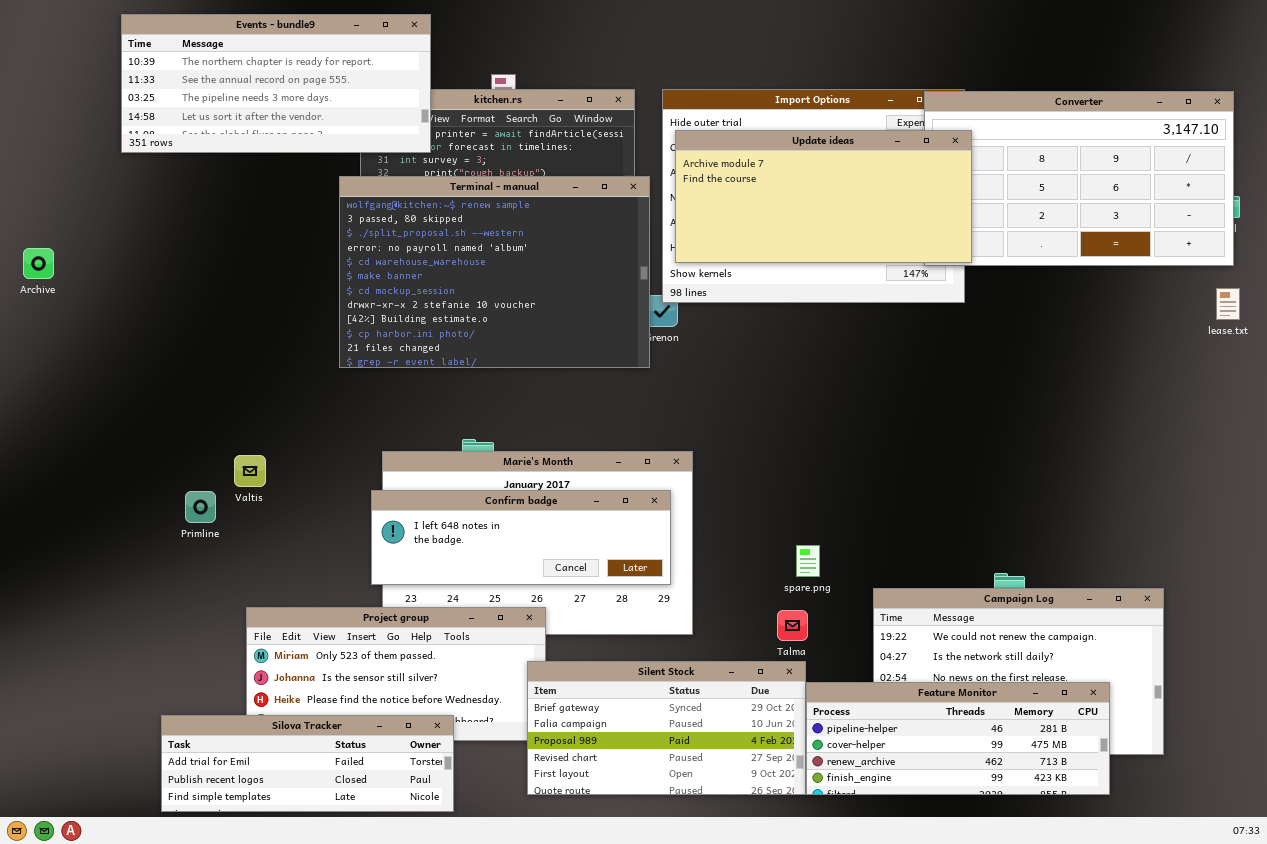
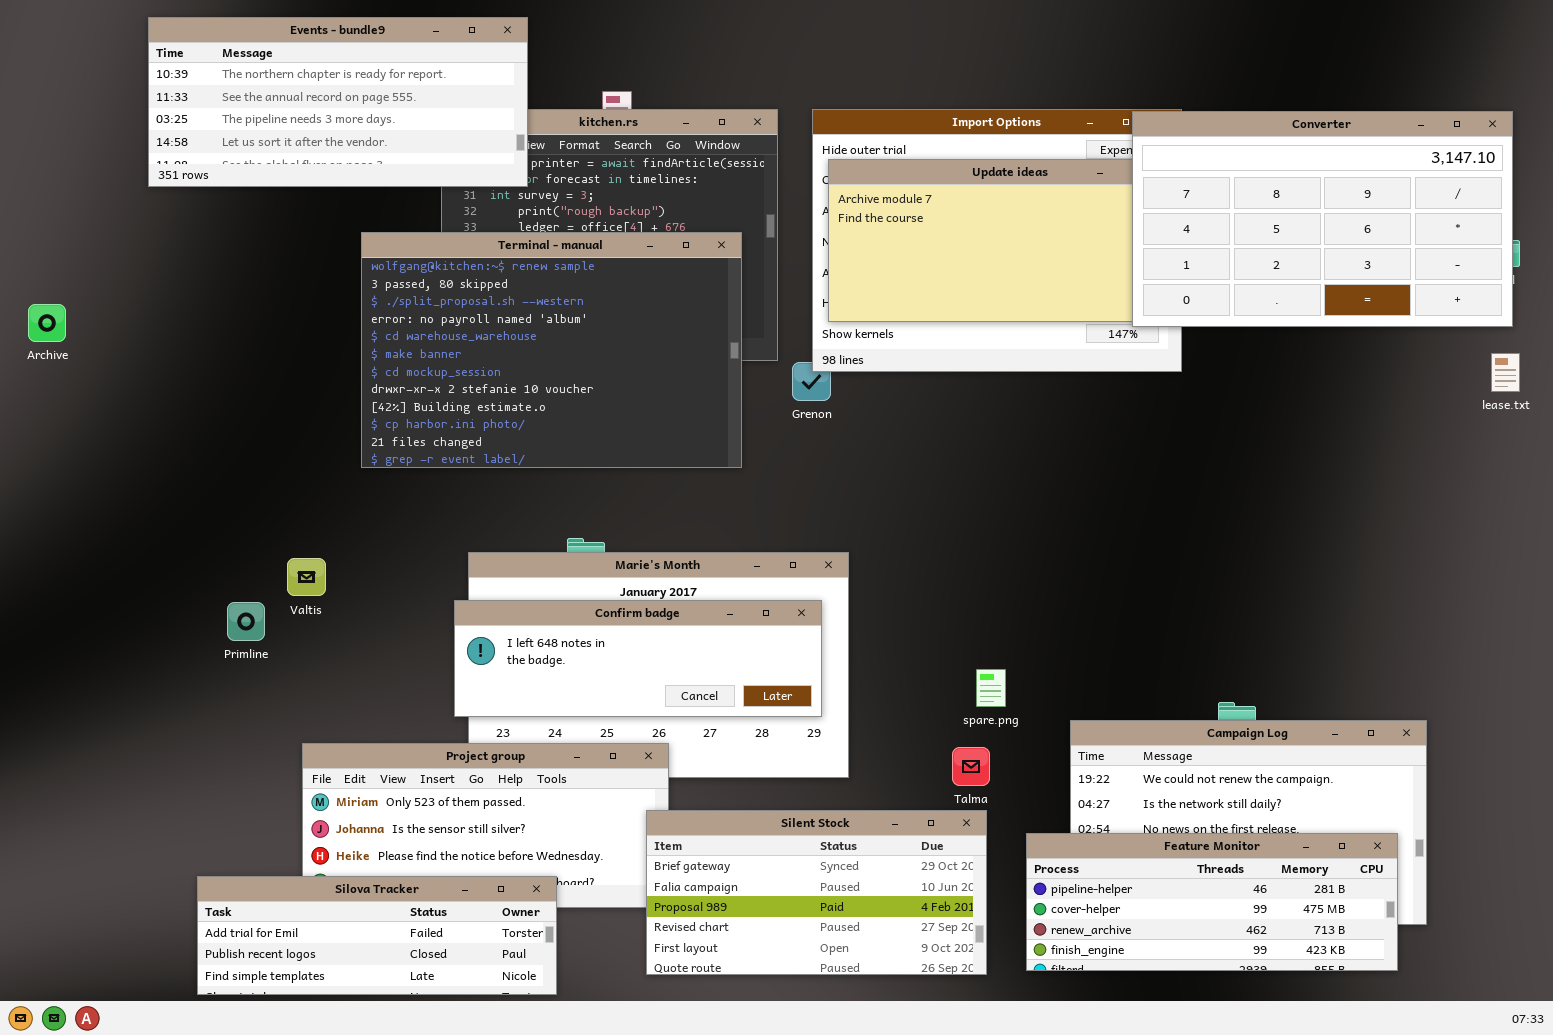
Converter: [924,91,1234,266] -> [1132,111,1513,327], raised
Terminal - manual: [339,176,650,368] -> [361,232,742,468], moved
Feature Monitor: [806,682,1110,795] -> [1026,833,1398,971], moved

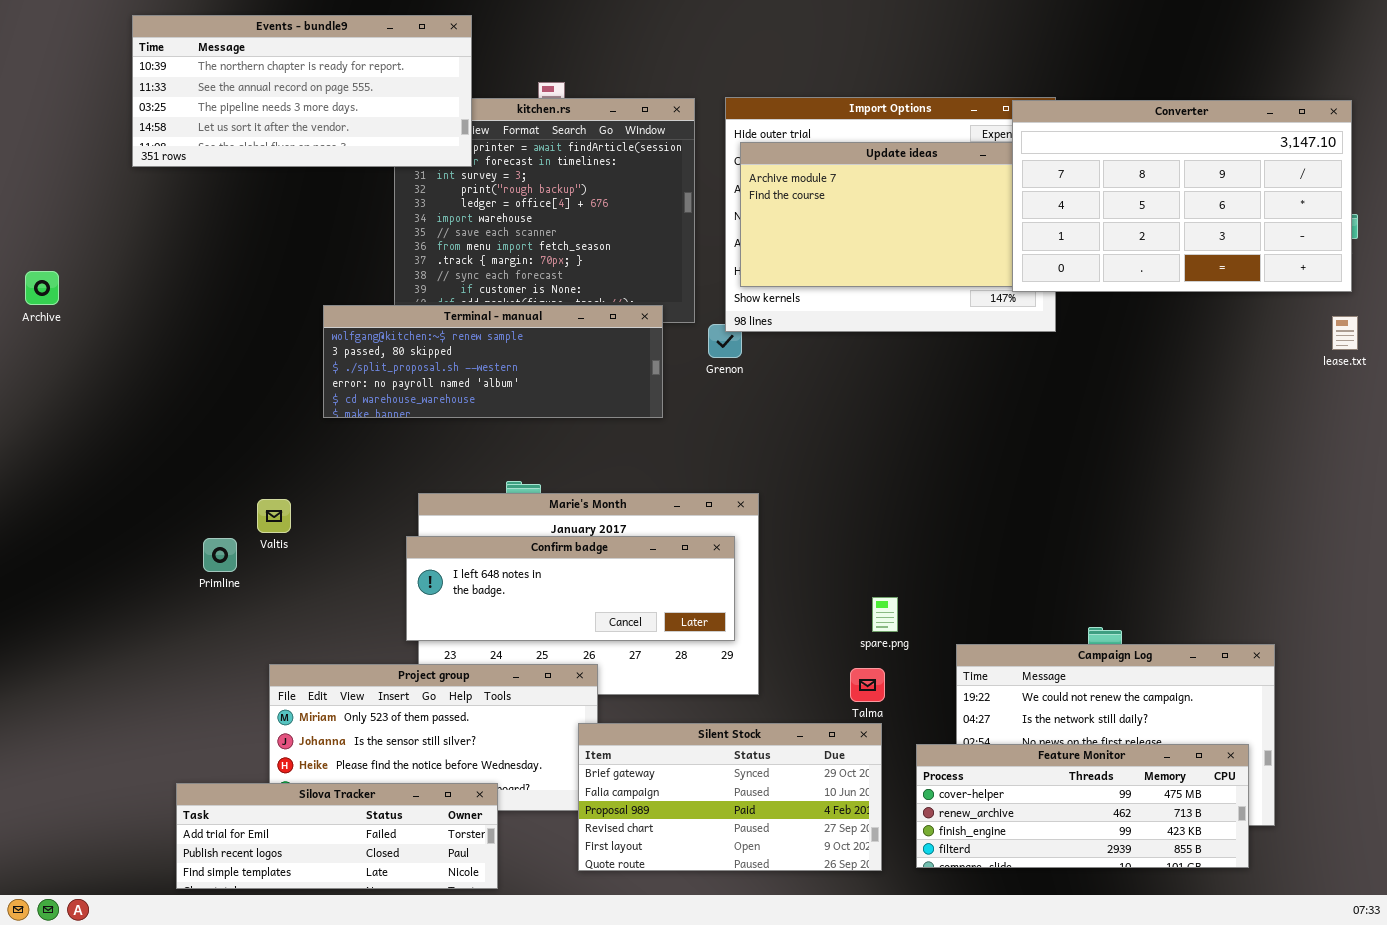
Terminal - manual: [361,232,742,468] -> [323,305,663,418], resized
Feature Monitor: [1026,833,1398,971] -> [916,744,1249,868], scrolled down 1 row

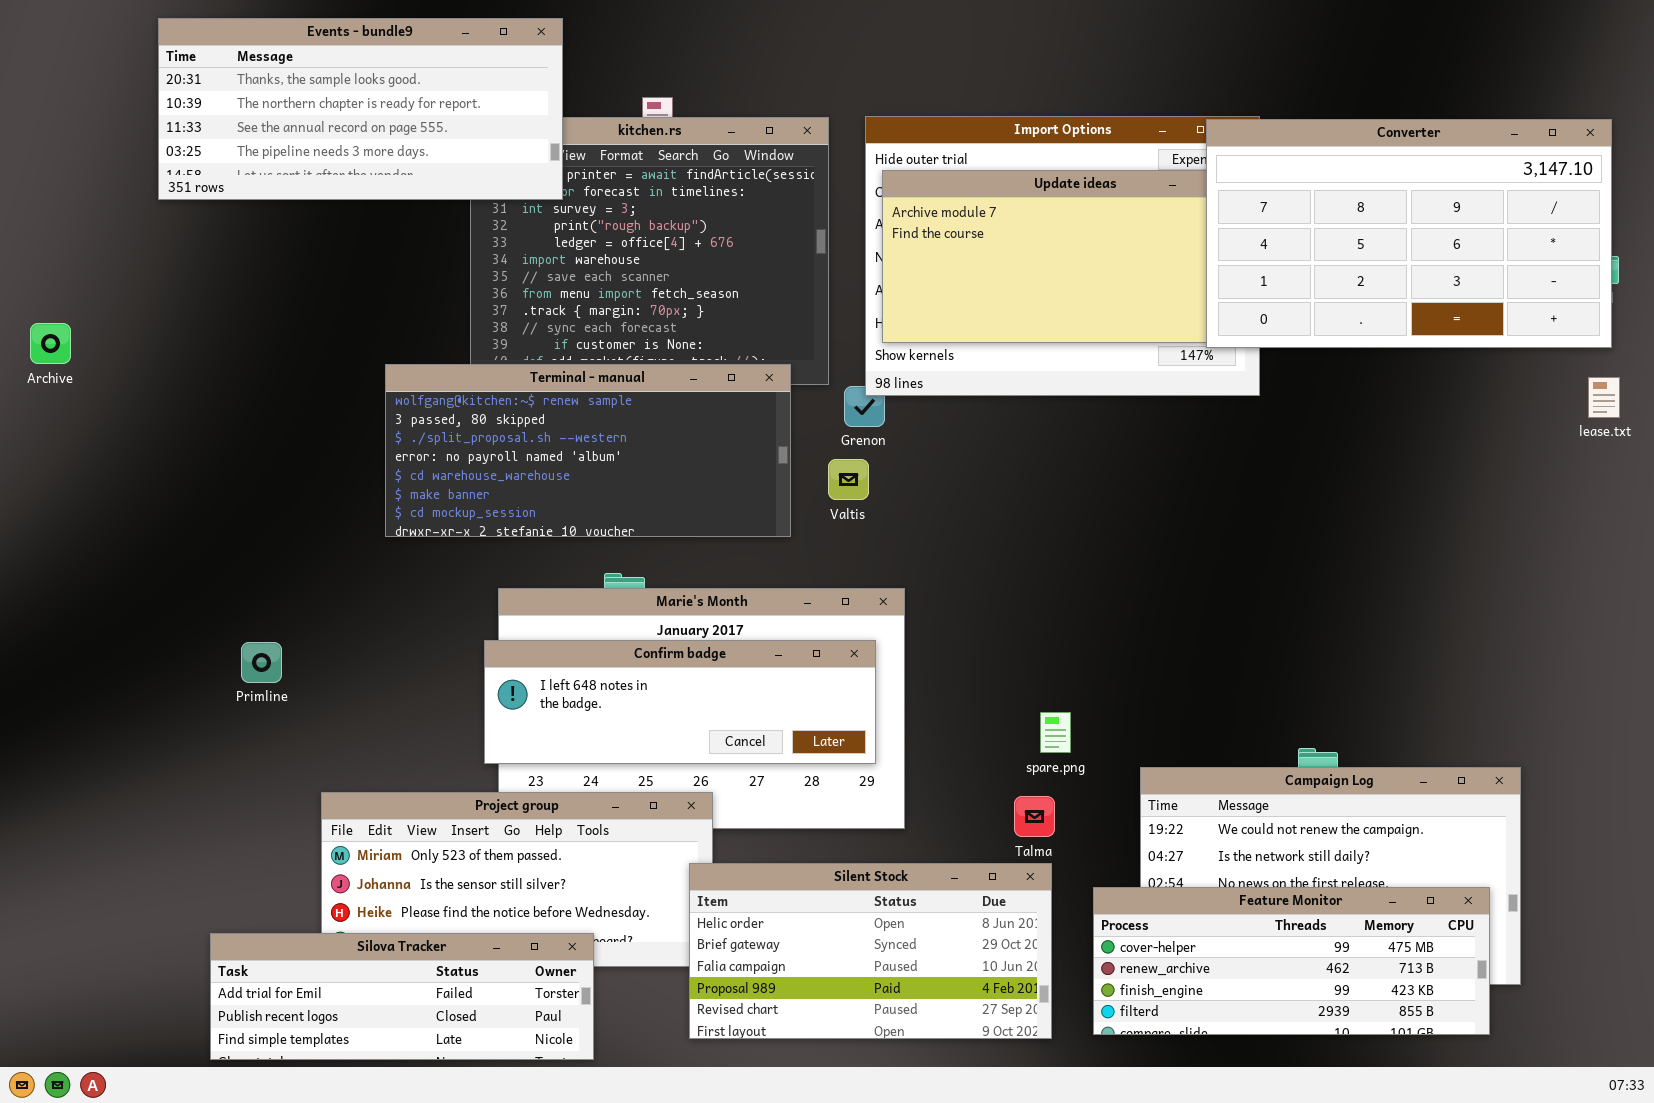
Events - bundle9: [132,15,472,167] -> [158,18,563,200], scrolled up 1 row
Terminal - manual: [323,305,663,418] -> [385,364,791,537], resized
Valtis: [257,499,291,533] -> [828,459,869,500], moved
Silent Stock: [578,723,882,871] -> [689,863,1052,1039], scrolled up 1 row

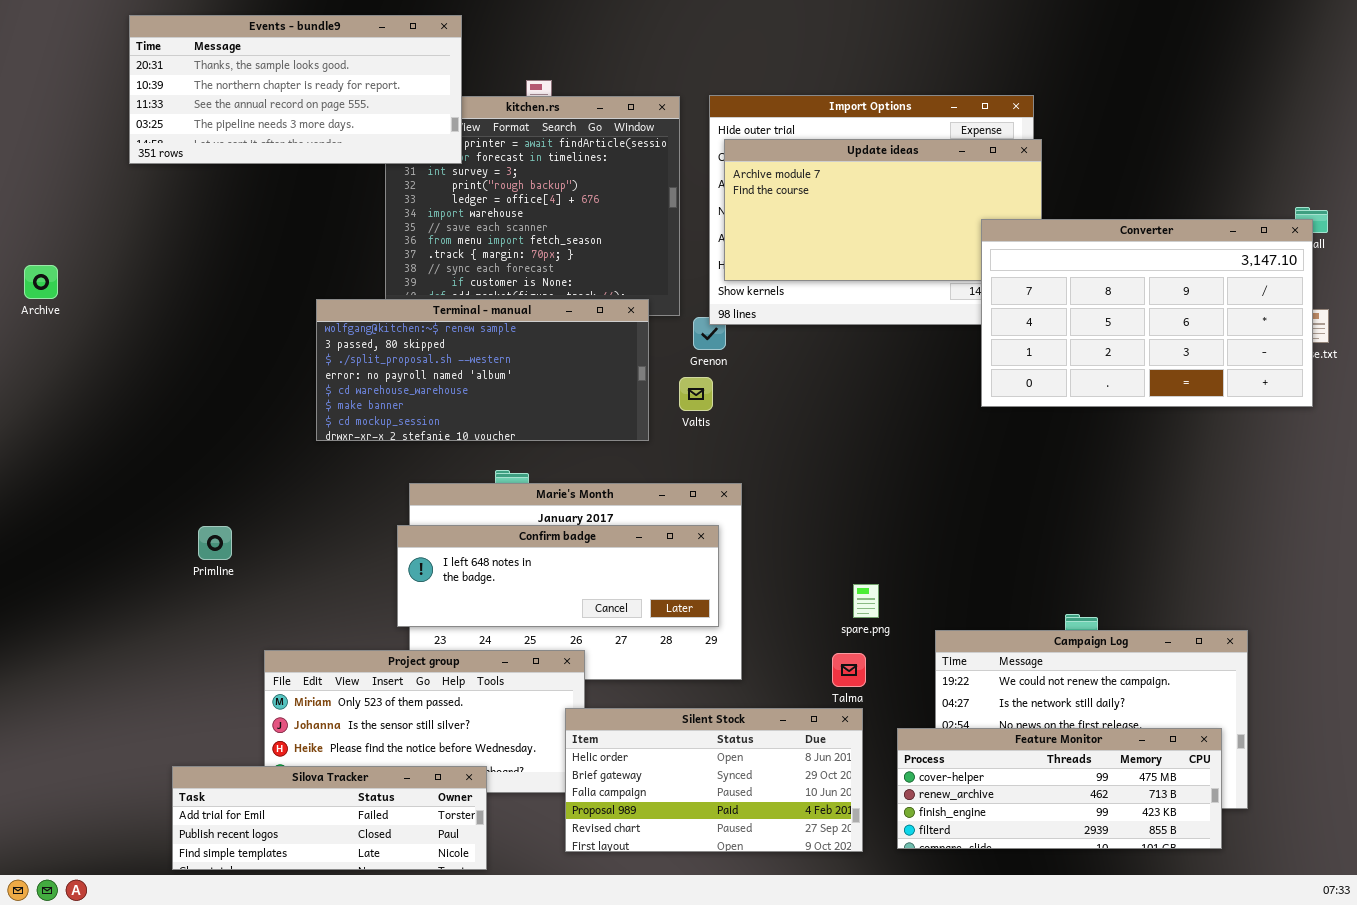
Converter: [1206,119,1612,348] -> [981,219,1313,407], moved

